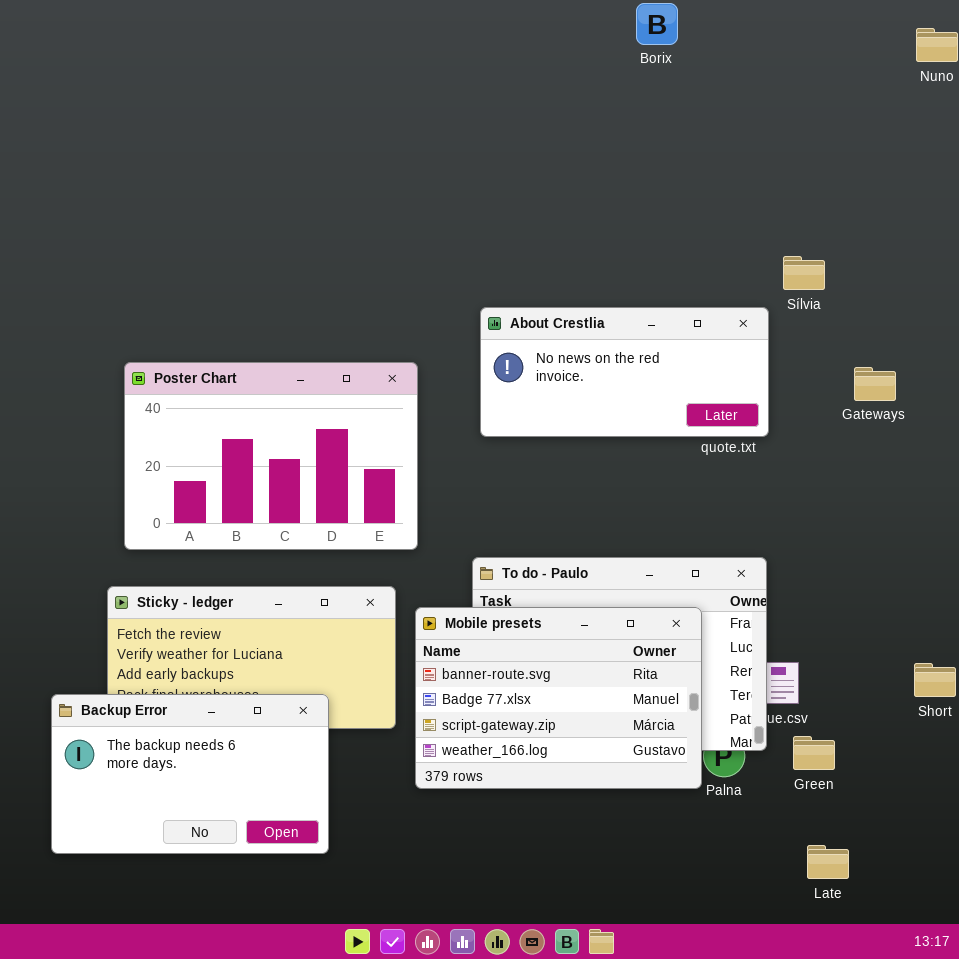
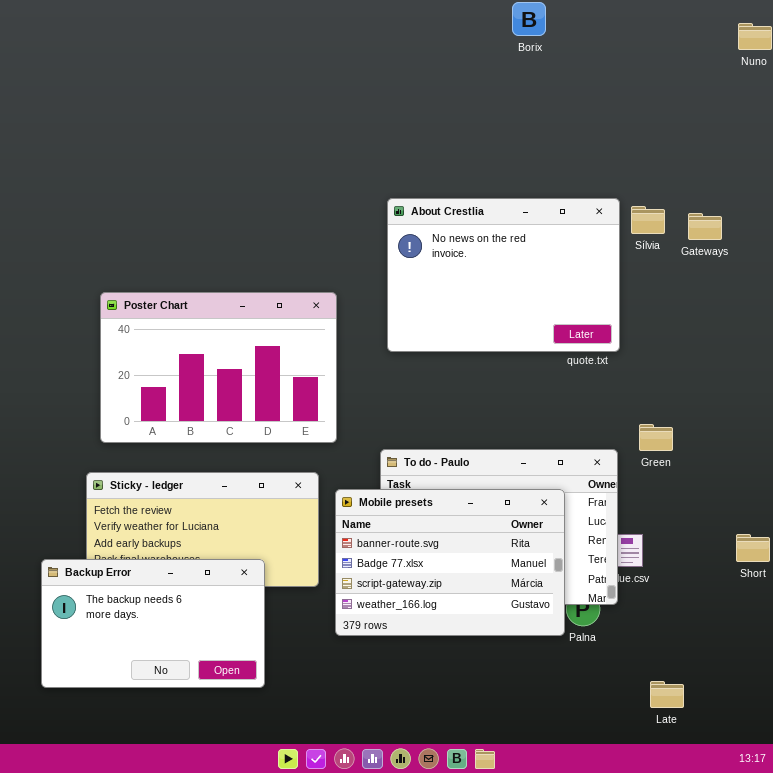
About Crestlia: [480,307,769,437] -> [387,198,620,352], resized
Gateways: [854,367,896,401] -> [688,213,722,240], moved
Green: [793,736,835,770] -> [639,424,673,451], moved

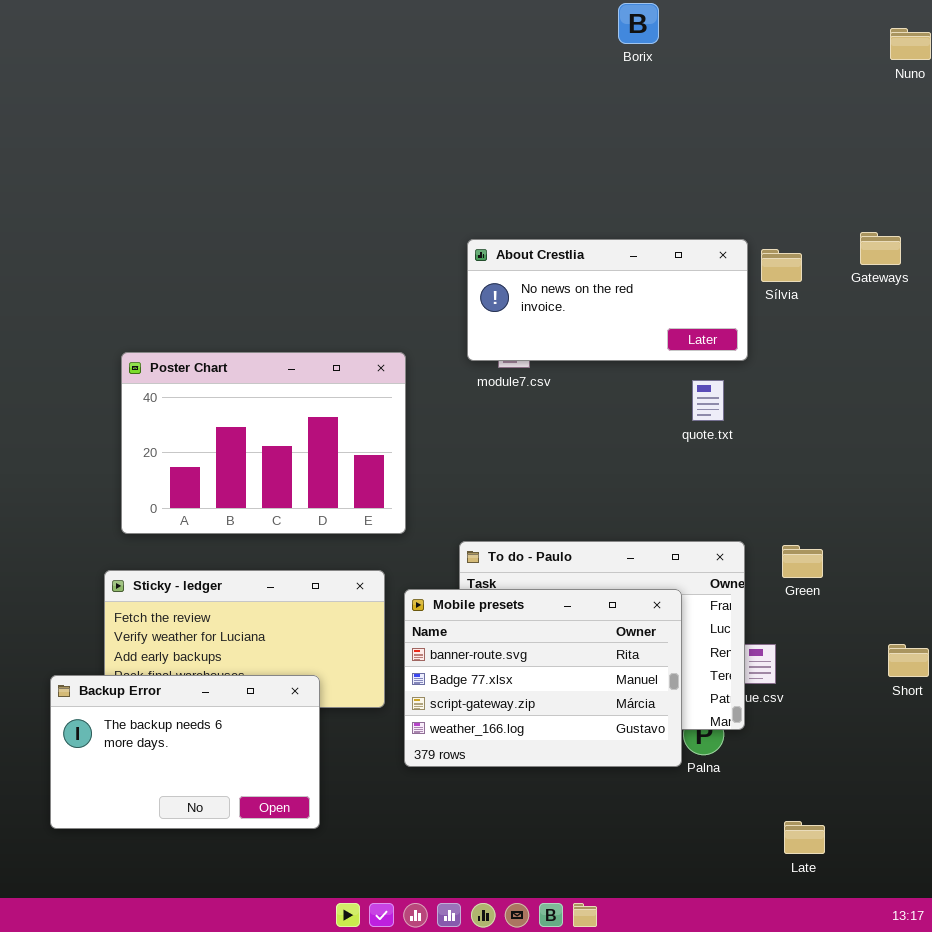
About Crestlia: [387,198,620,352] -> [467,239,748,361], resized
Gateways: [688,213,722,240] -> [860,232,901,265], moved
Green: [639,424,673,451] -> [782,545,823,578], moved

